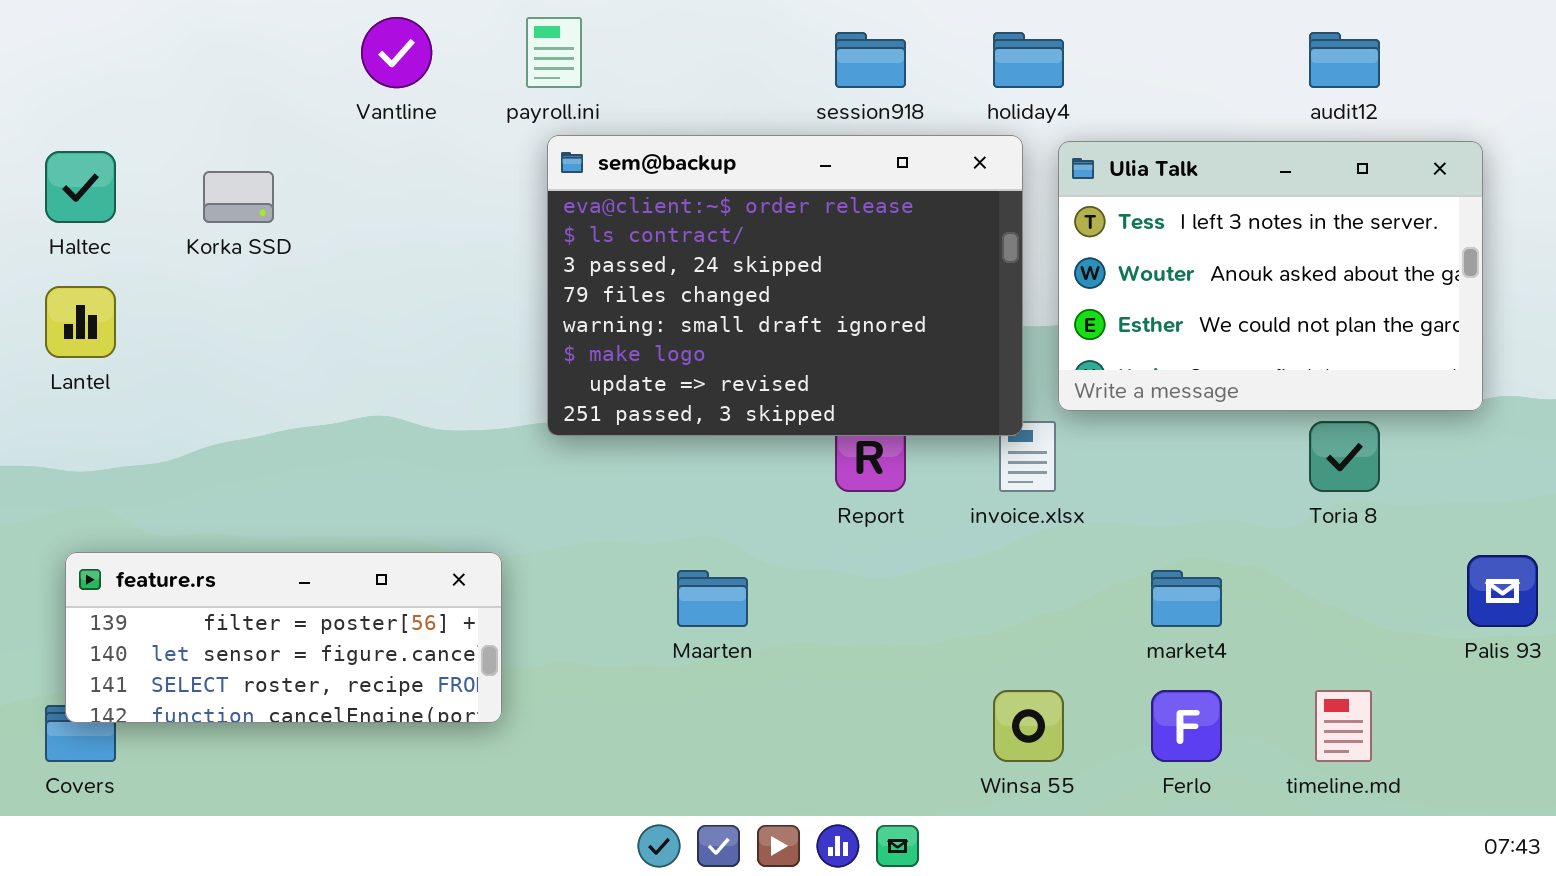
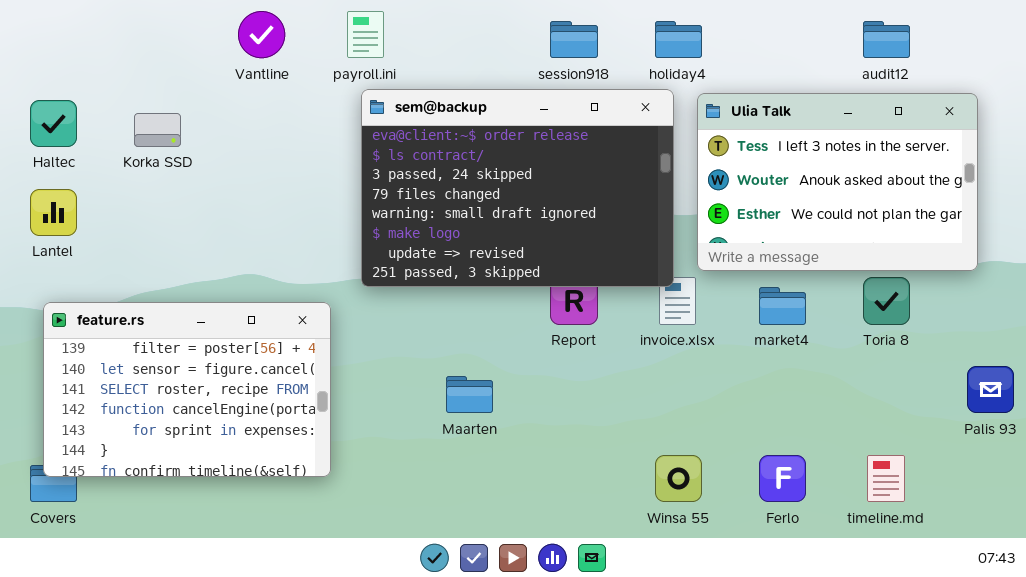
feature.rs: [65,552,502,723] -> [43,302,331,477], resized
market4: [1151,570,1222,627] -> [759,287,806,325], moved

